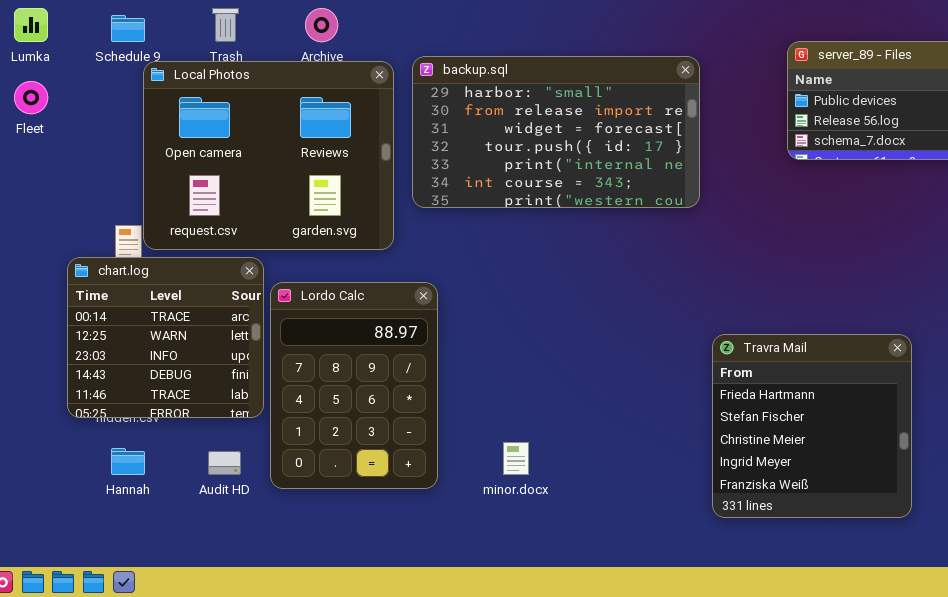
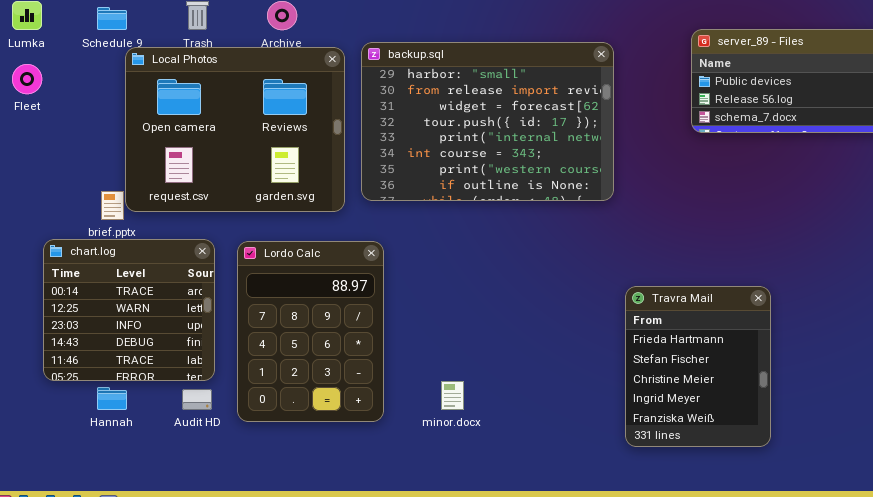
backup.sql: [412,56,700,208] -> [361,42,614,201], resized
chart.log: [67,257,264,418] -> [43,239,215,381], moved
Travra Mail: [712,334,912,518] -> [625,286,771,447], resized

